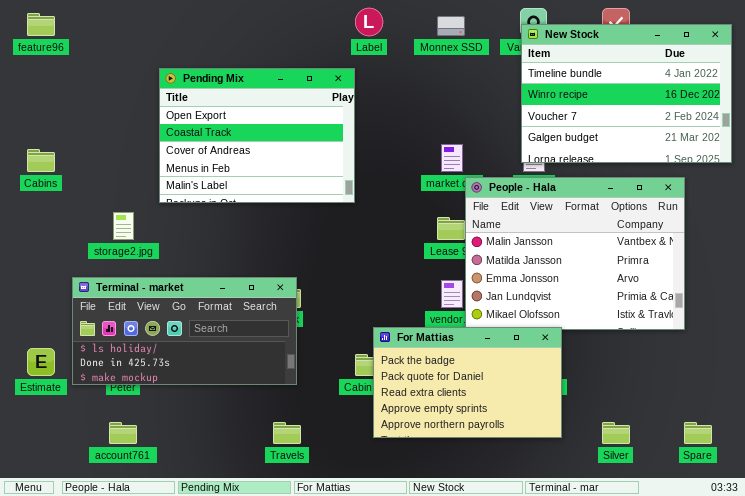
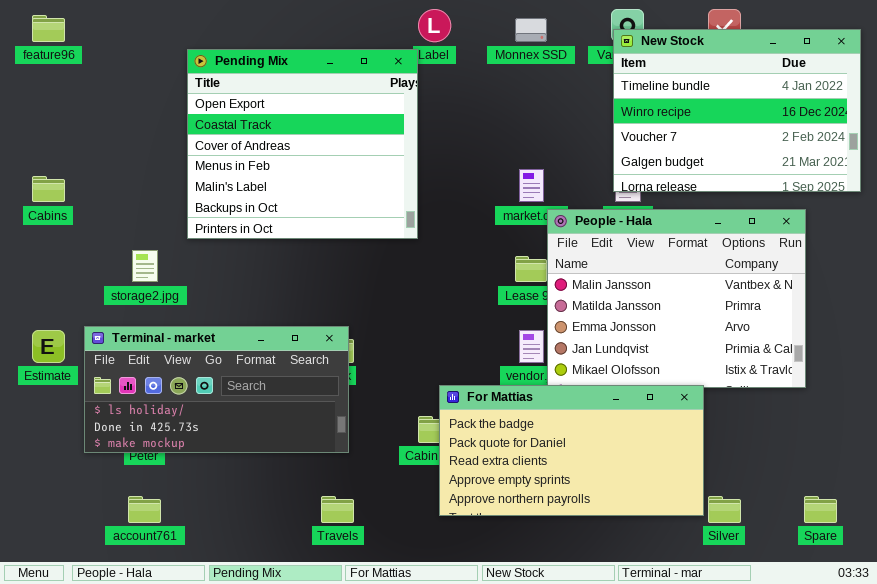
Pending Mix: [159,68,355,203] -> [187,49,418,239], resized
For Mattias: [373,327,562,438] -> [439,385,704,516], resized
Estimate: [27,348,55,376] -> [32,330,65,363], moved

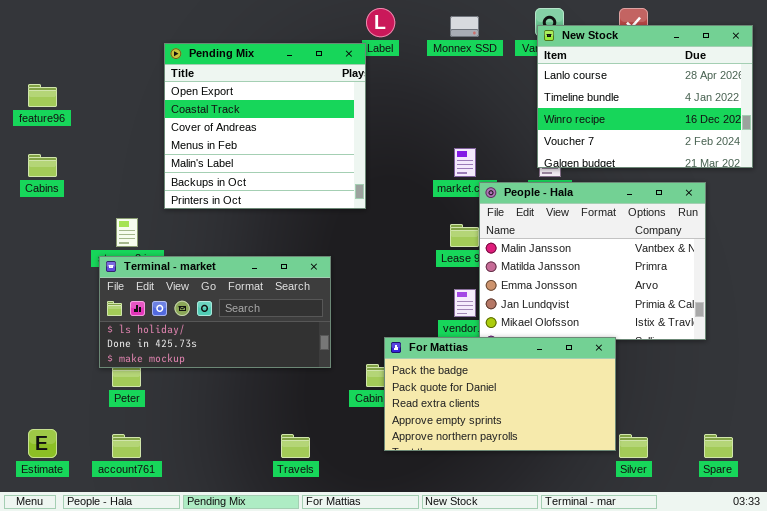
feature96: [32,15,65,42] -> [28,84,57,107], moved
New Stock: [613,29,861,192] -> [537,25,753,168], scrolled up 1 row
Terminal - market: [84,326,349,453] -> [99,256,331,368], moved
Estimate: [32,330,65,363] -> [28,429,57,458], moved

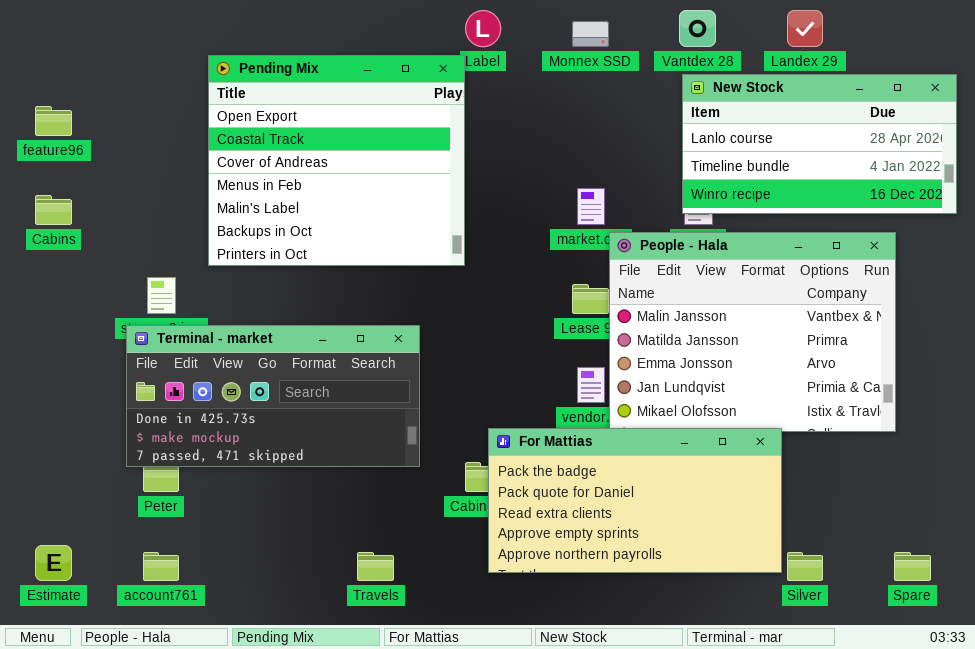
New Stock: [537,25,753,168] -> [682,74,957,214], resized
Terminal - market: [99,256,331,368] -> [126,325,420,467], scrolled down 1 row

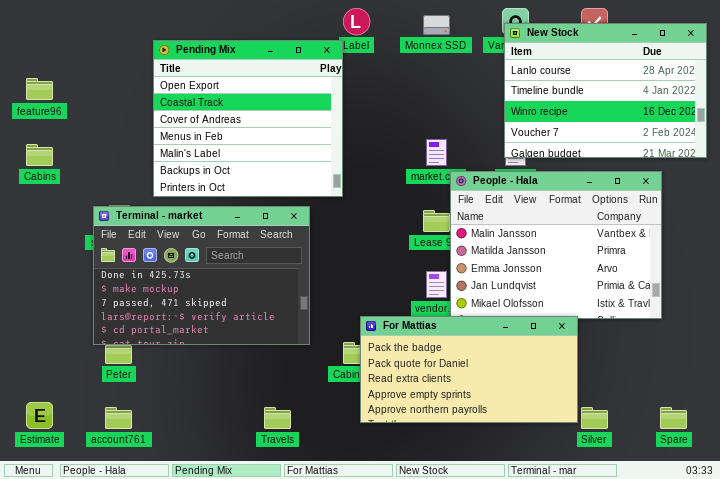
New Stock: [682,74,957,214] -> [504,23,707,158], resized
Terminal - market: [126,325,420,467] -> [93,206,310,345], resized

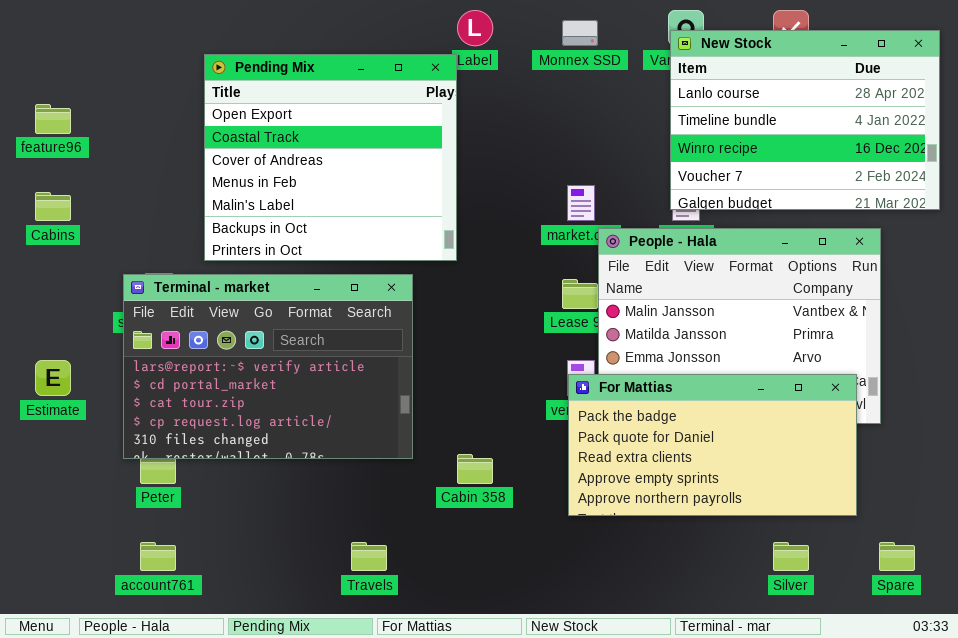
Terminal - market: [93,206,310,345] -> [123,274,413,459], scrolled down 3 rows
For Mattias: [360,316,578,423] -> [568,374,857,516], moved
Estimate: [26,402,53,429] -> [35,360,71,396], moved

